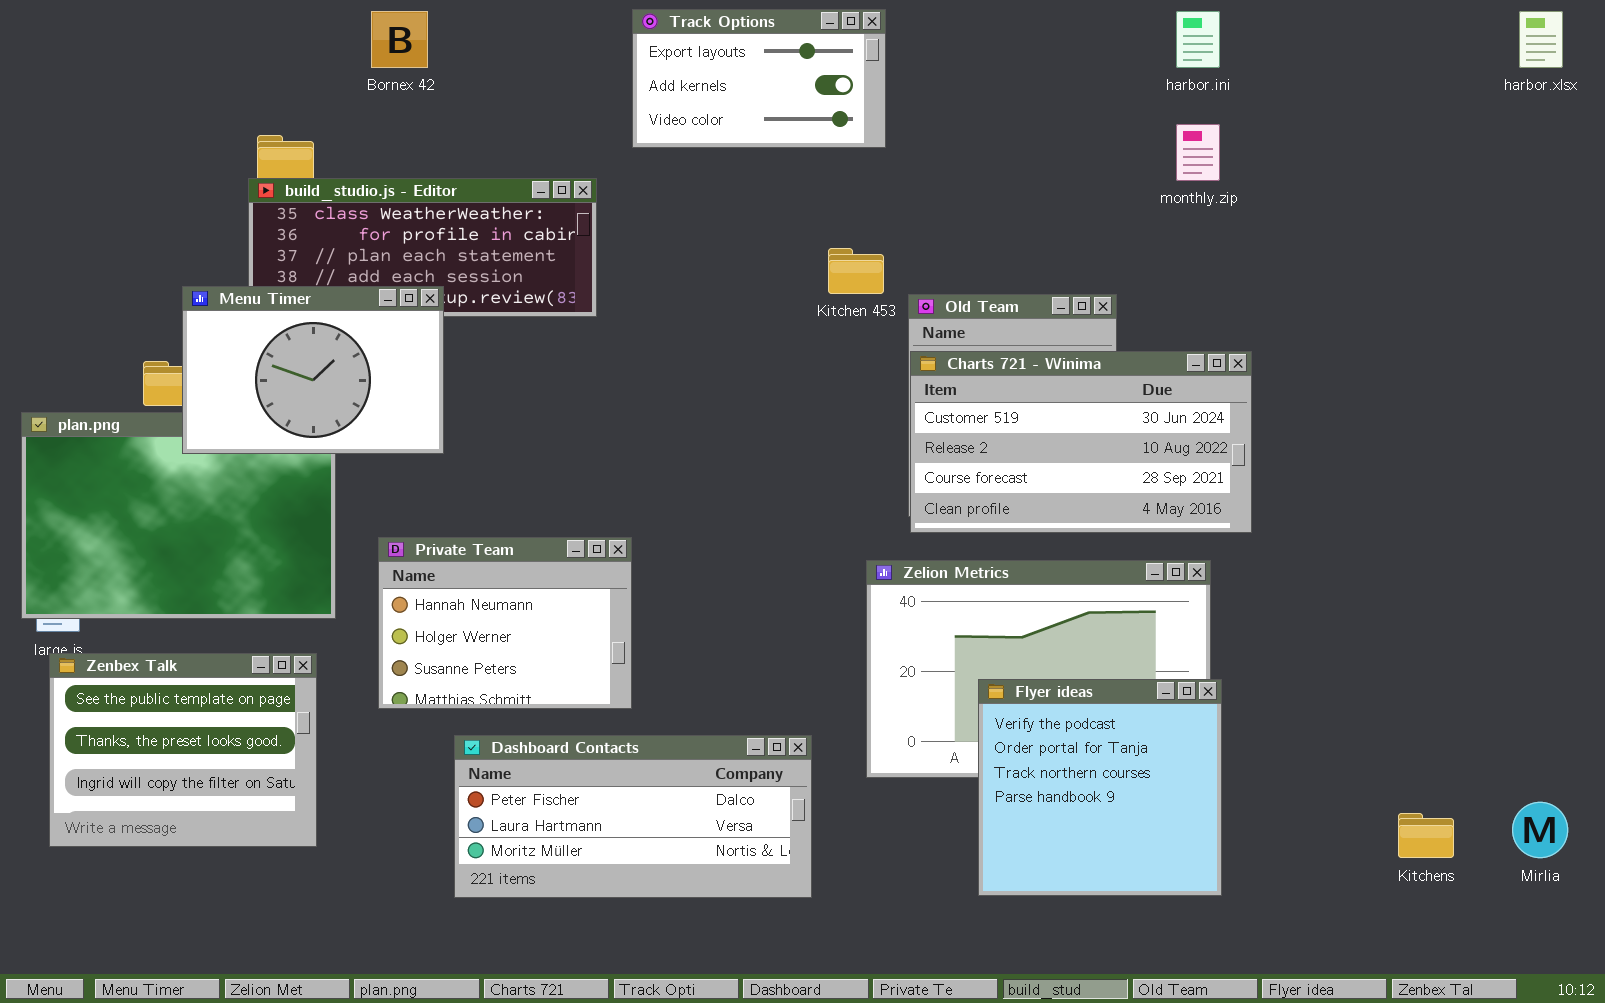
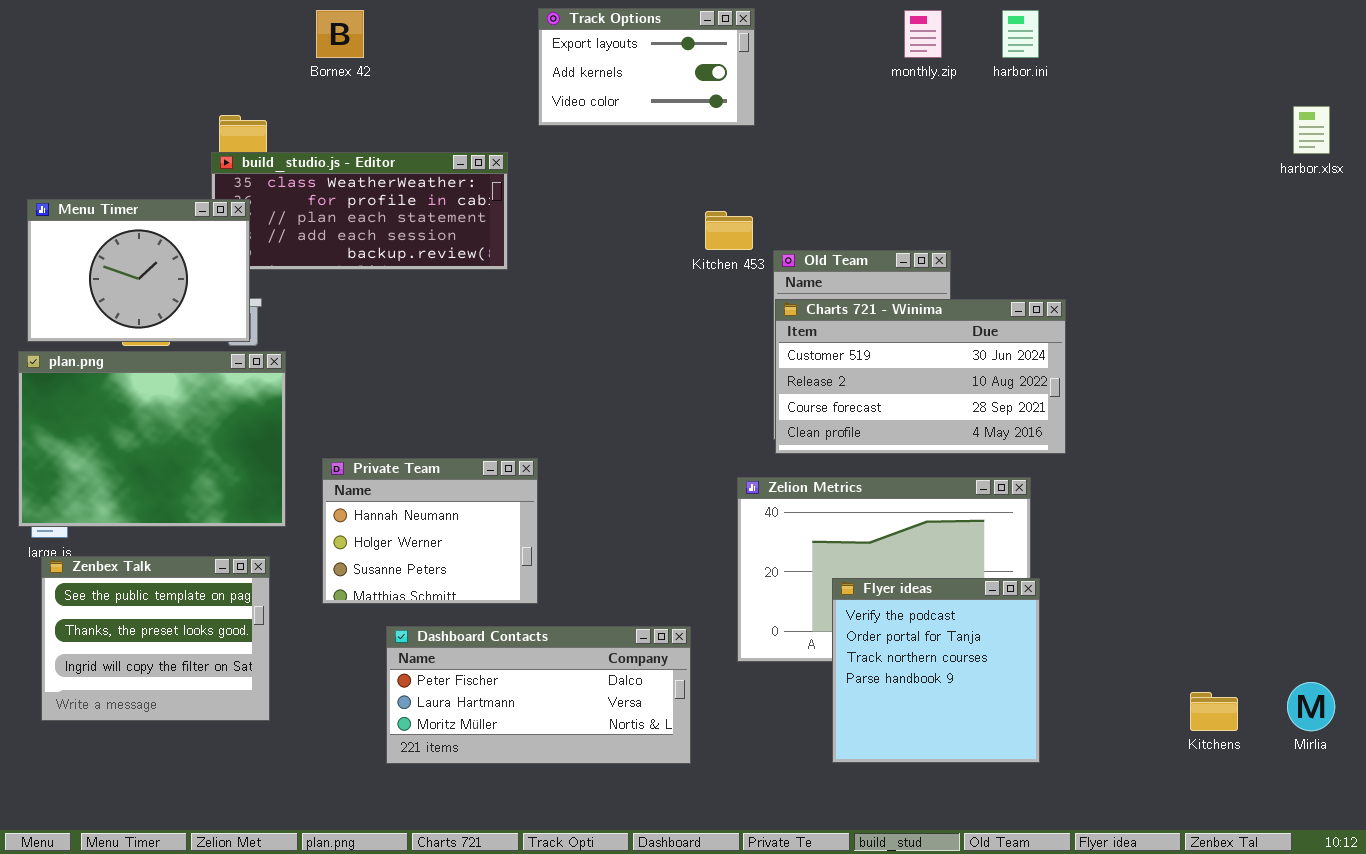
harbor.xlsx: [1519,11,1563,68] -> [1293,106,1330,154], moved
monthly.zip: [1176,124,1220,181] -> [904,10,942,58], moved
Menu Timer: [182,286,444,454] -> [27,199,250,342], moved

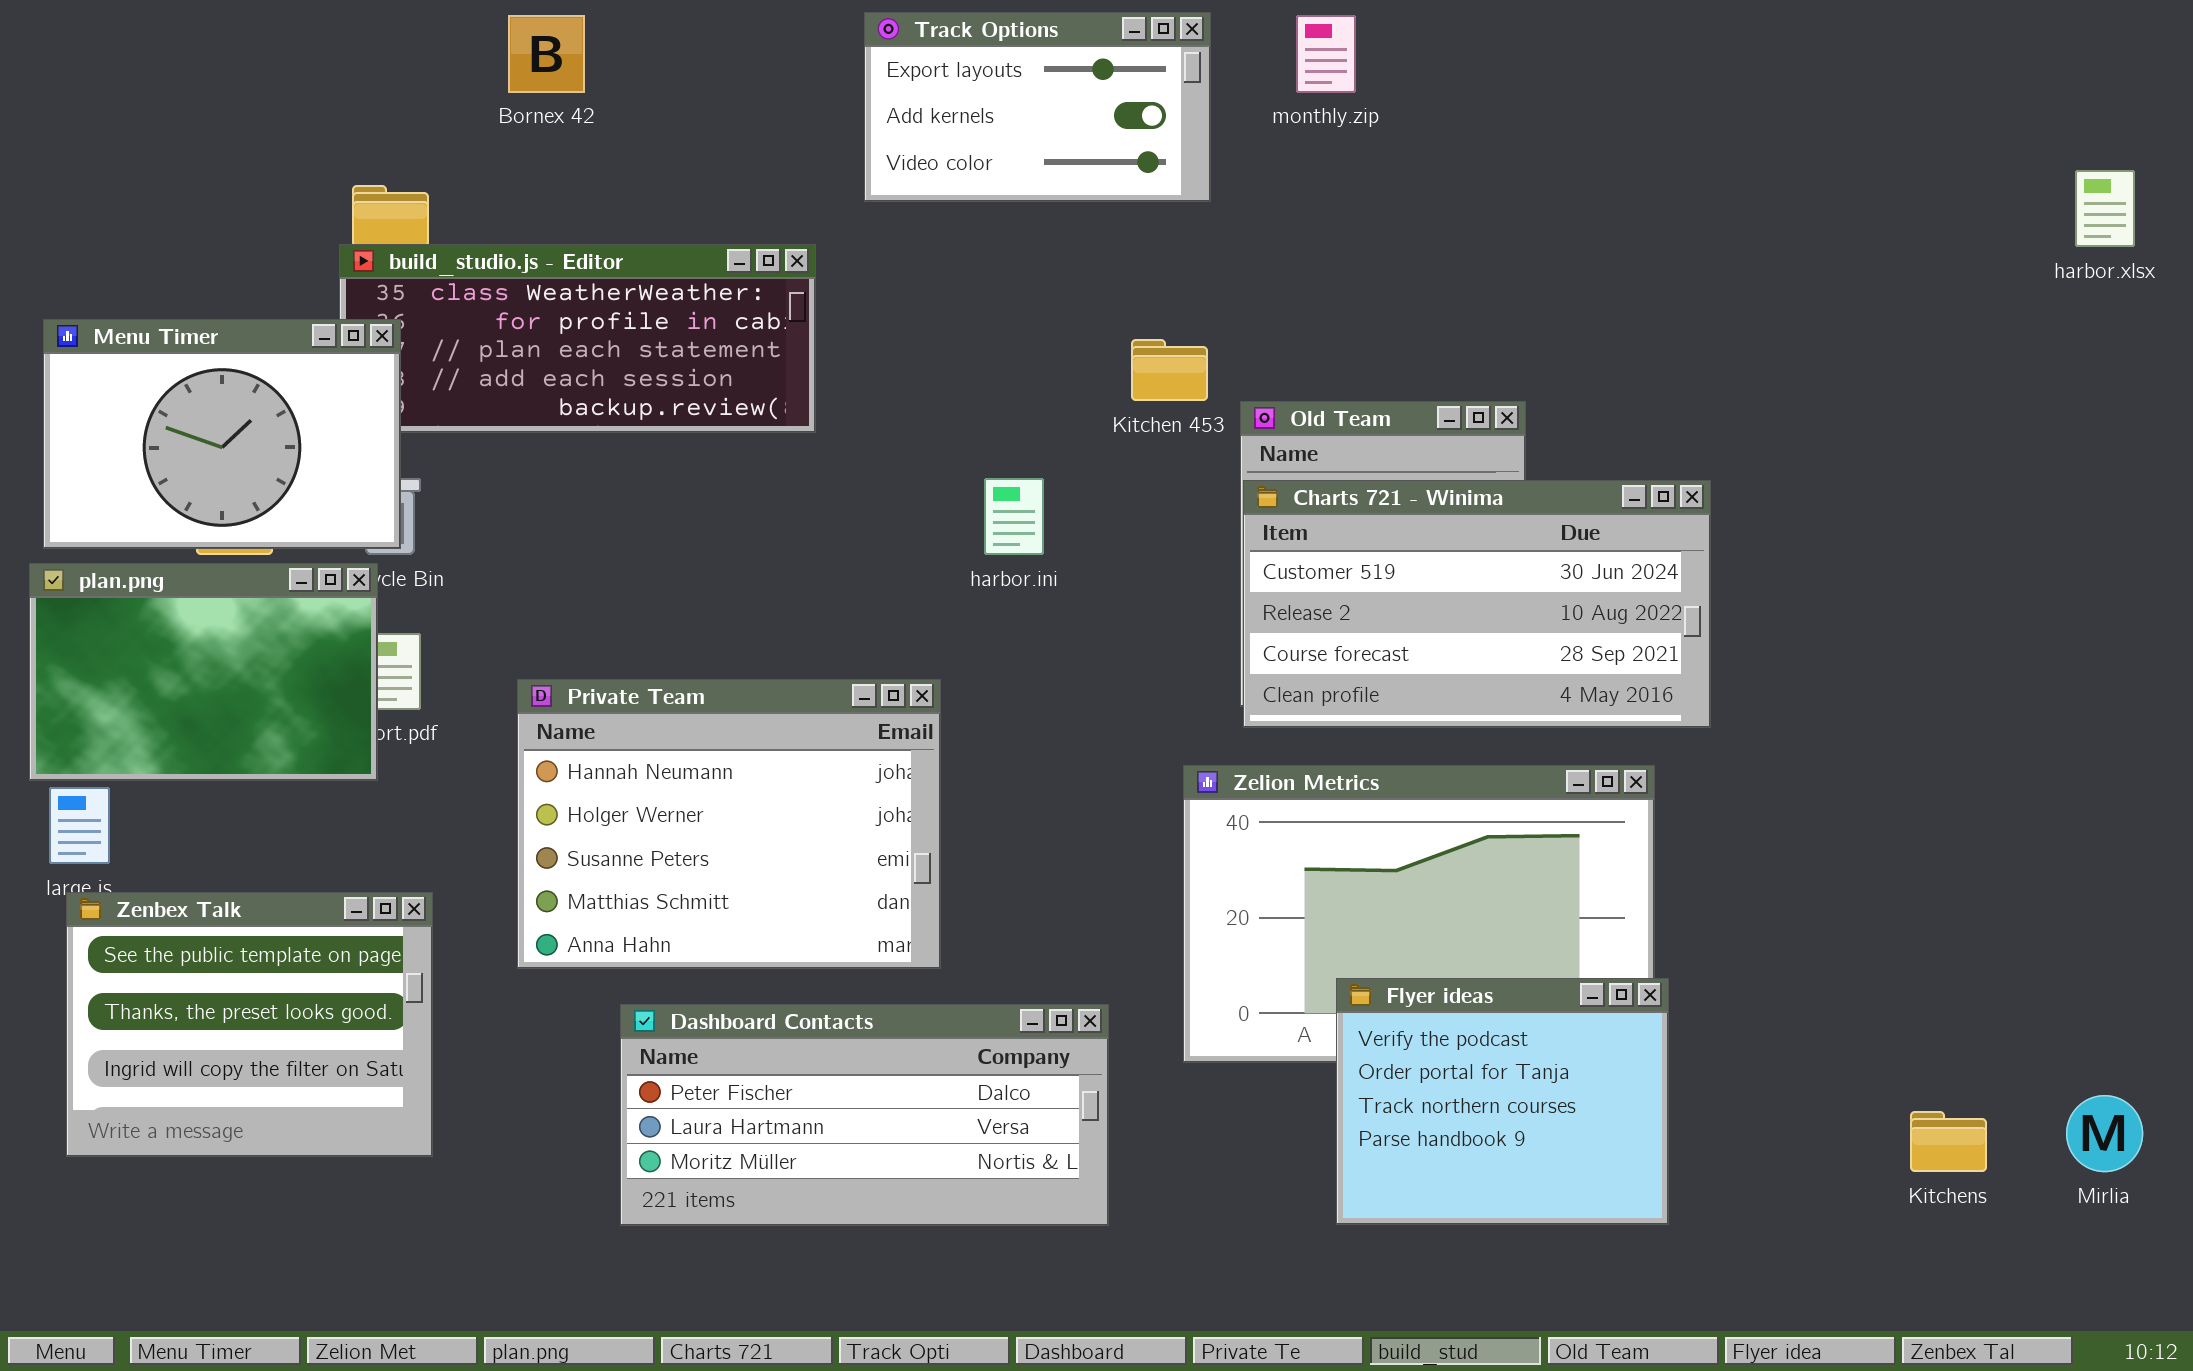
monthly.zip: [904,10,942,58] -> [1296,15,1356,93], moved
harbor.ini: [1002,10,1039,58] -> [984,478,1044,555], moved
plan.png: [18,351,286,527] -> [29,563,378,781], resized
Private Team: [322,458,538,604] -> [517,679,941,969], resized
Flyer ideas: [832,578,1040,763] -> [1336,978,1669,1225], resized

